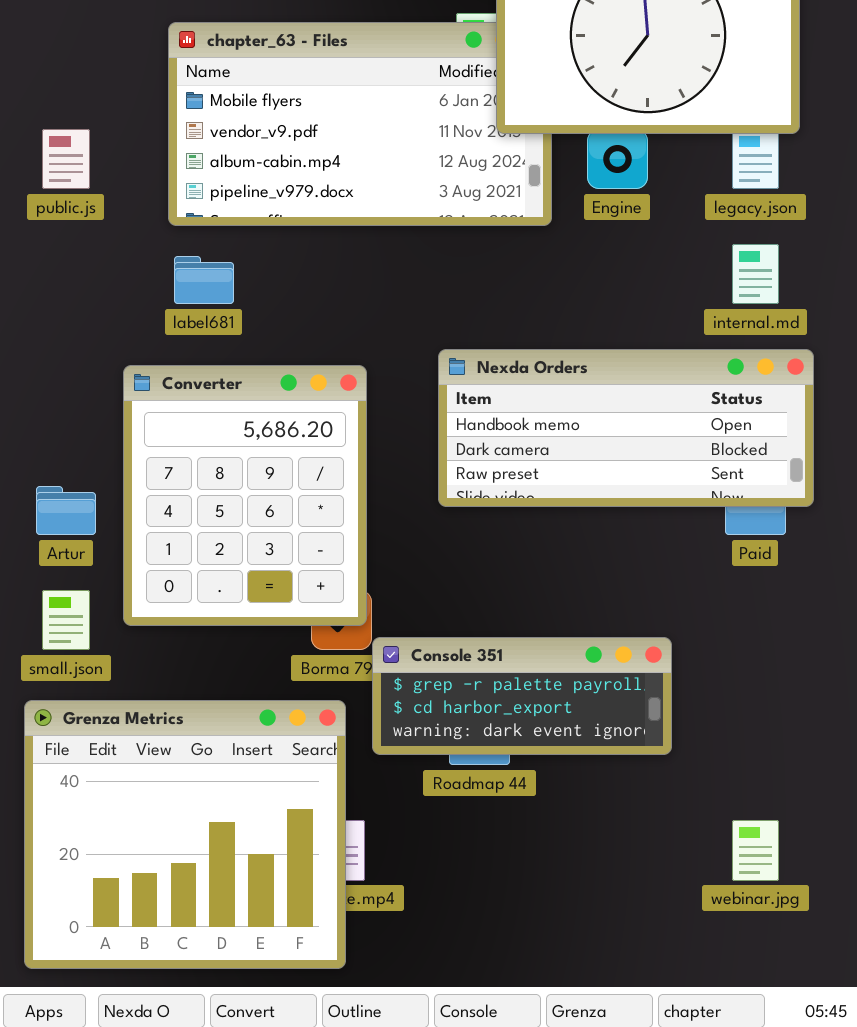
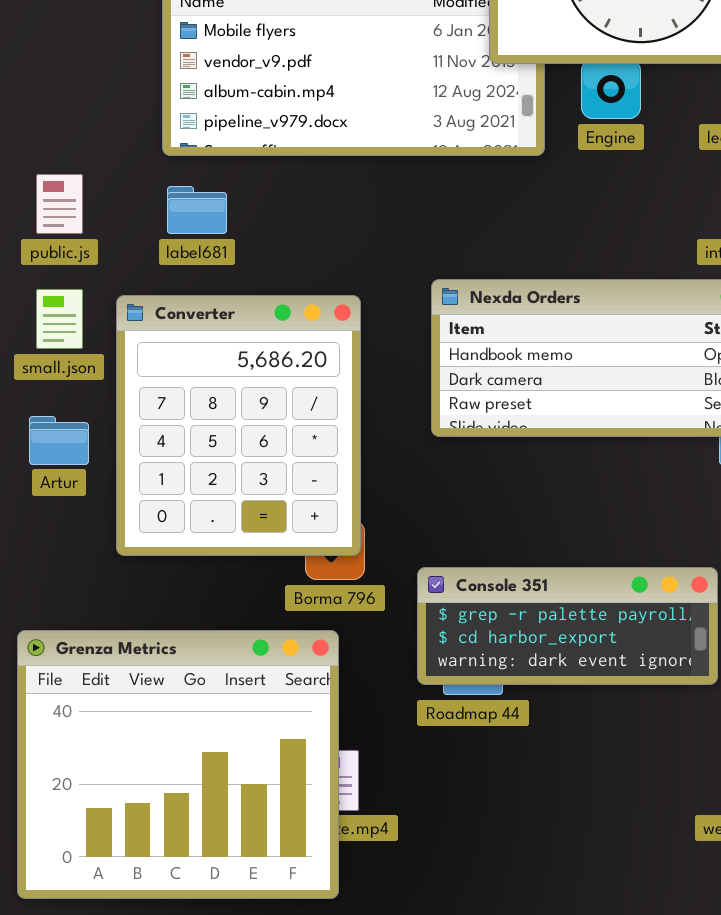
public.js: [42,129,90,189] -> [36,174,83,234], moved
small.json: [42,590,90,650] -> [36,289,83,349], moved
Console 351: [372,637,672,755] -> [417,567,718,685], moved

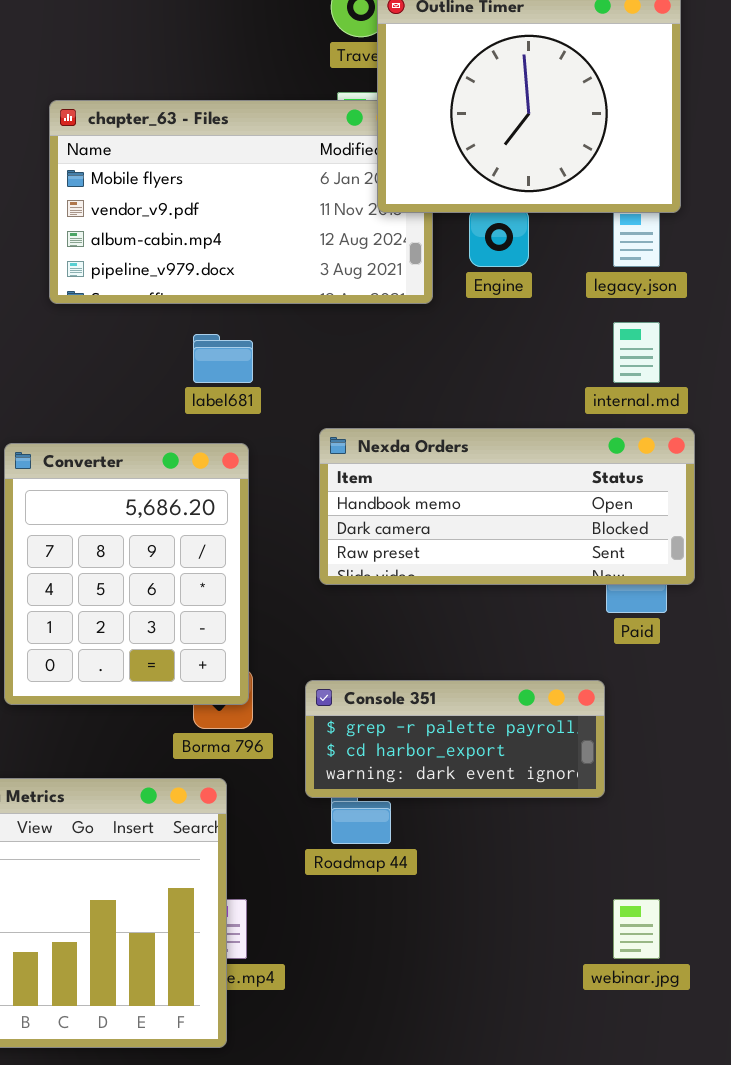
label681: [167,186,227,234] -> [193,334,253,383], moved
Console 351: [417,567,718,685] -> [305,680,605,798], moved

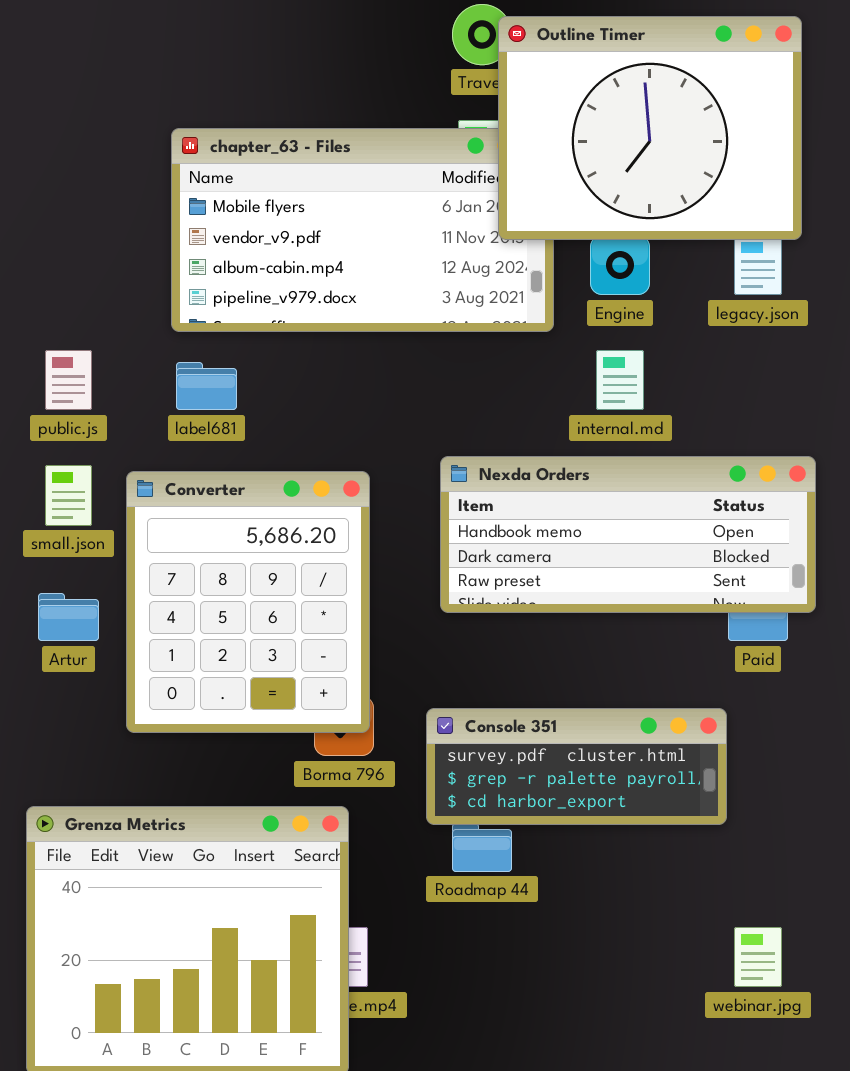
internal.md: [613,322,660,383] -> [596,350,644,410], moved
label681: [193,334,253,383] -> [176,362,237,410], moved
Console 351: [305,680,605,798] -> [426,708,727,825], scrolled up 1 row

